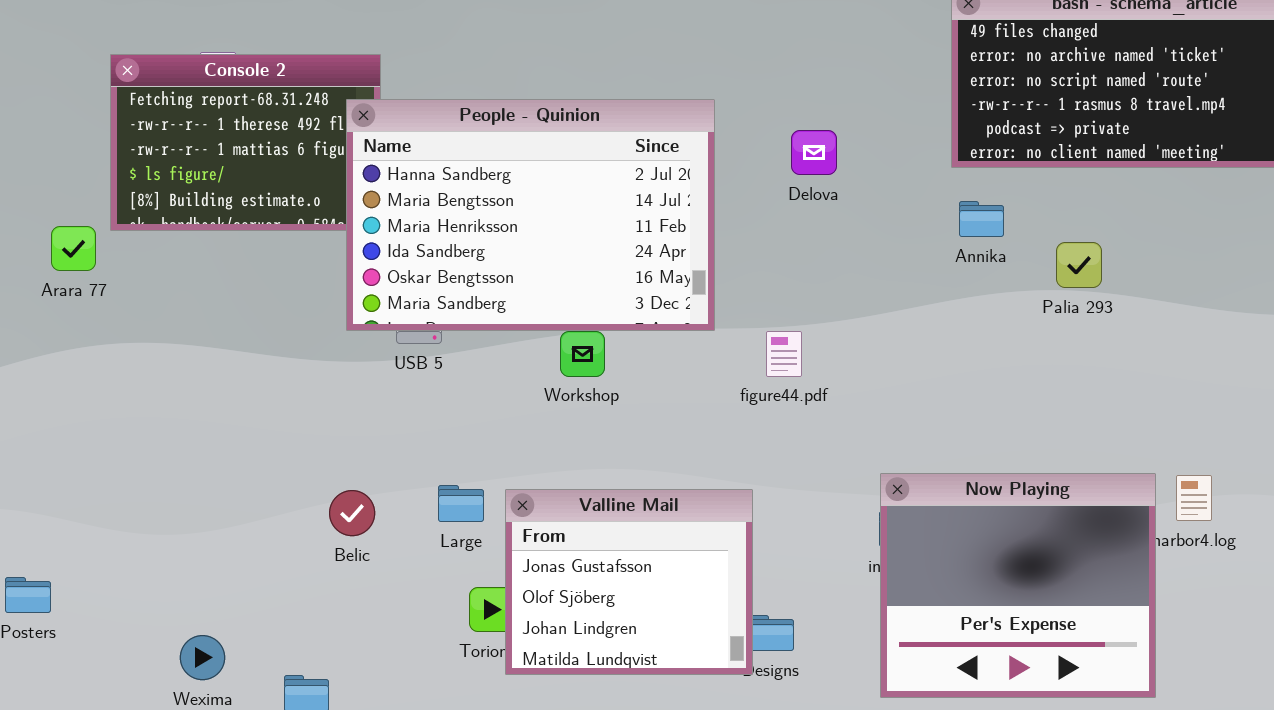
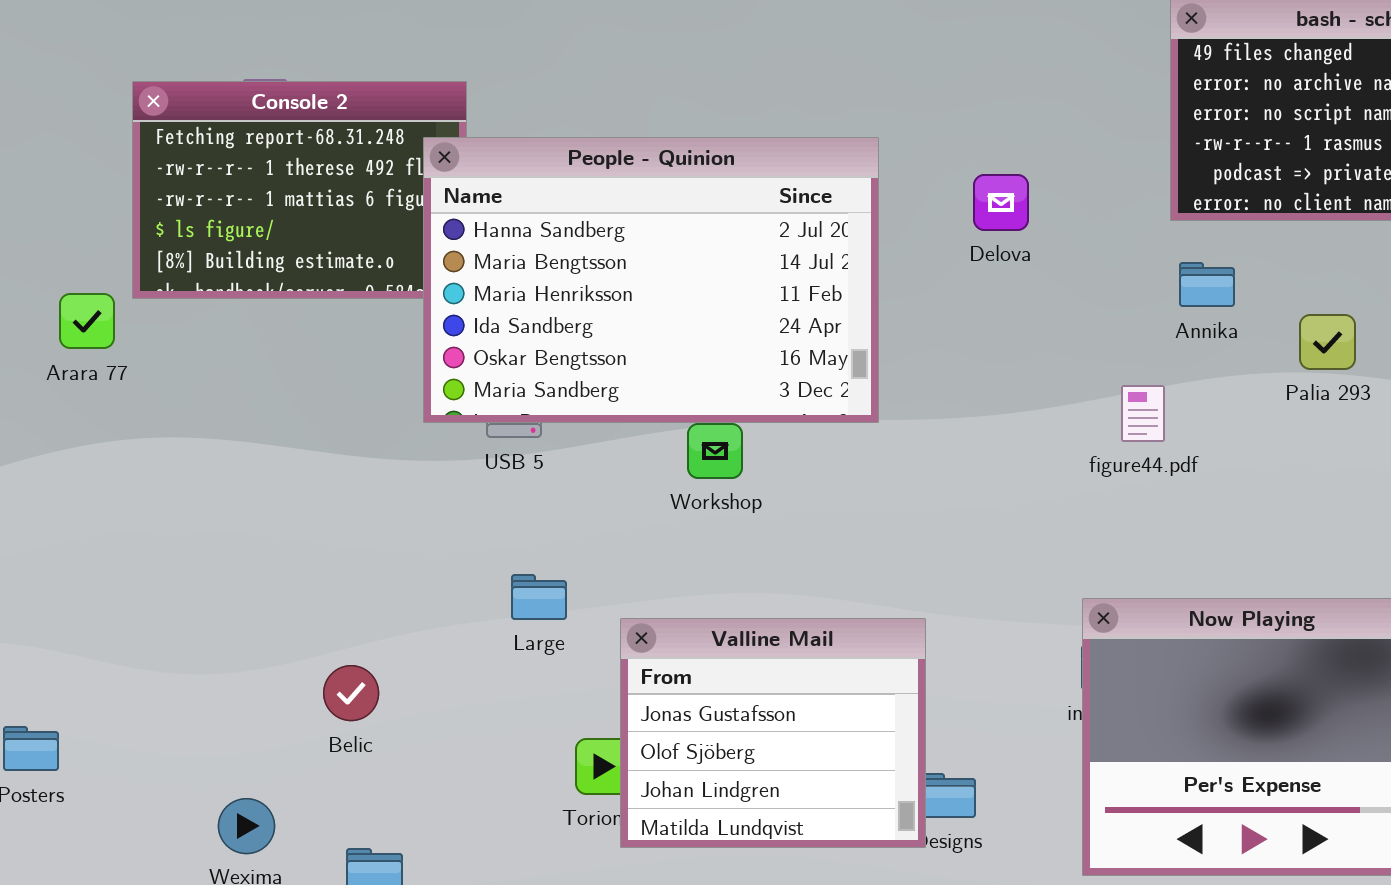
figure44.pdf: [766,331,802,377] -> [1121,385,1165,442], moved
Large: [438,485,484,522] -> [511,574,567,620], moved
Belic: [329,490,375,536] -> [323,665,379,721], moved

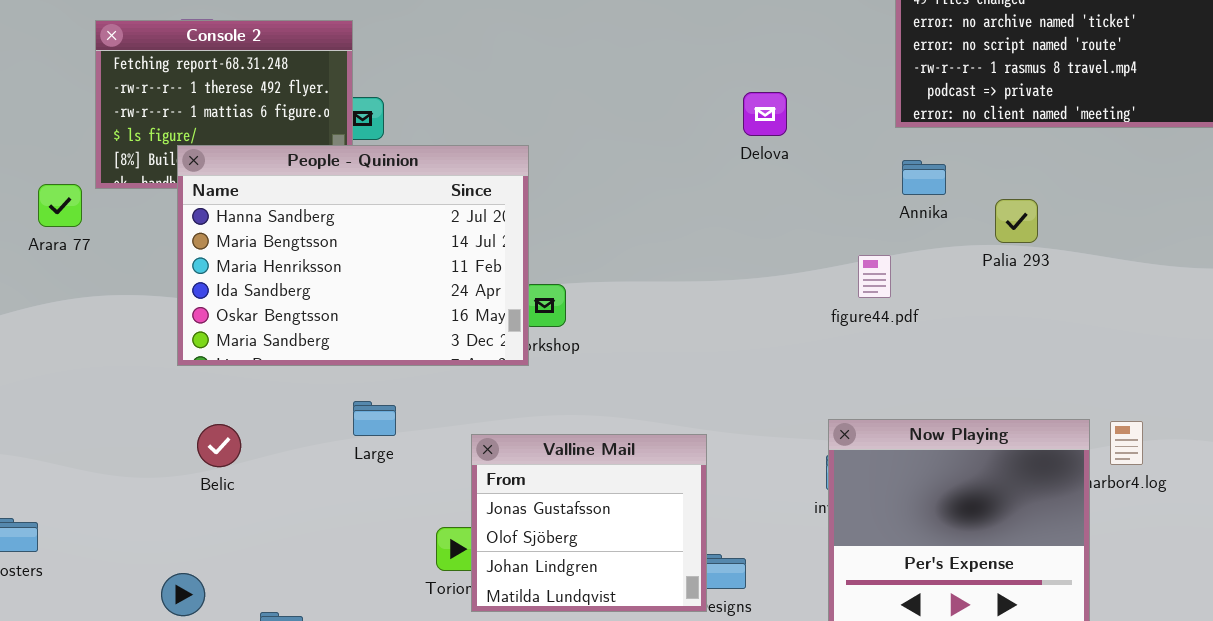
People - Quinion: [423,137,879,423] -> [177,145,529,366], moved
Large: [511,574,567,620] -> [353,401,396,436], moved
Belic: [323,665,379,721] -> [197,424,241,467], moved

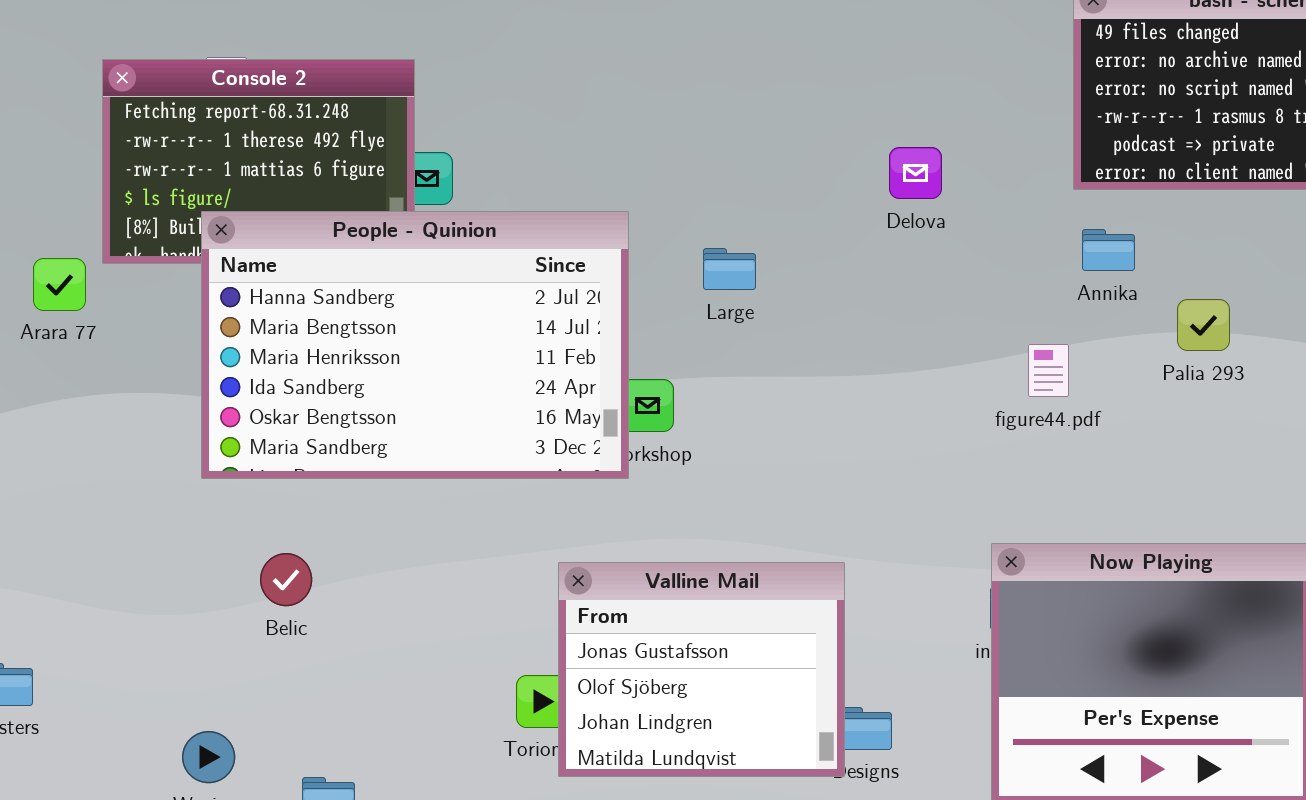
Palia 293: [995,199,1038,243] -> [1177,299,1230,351], moved
Large: [353,401,396,436] -> [703,248,756,290], moved
Belic: [197,424,241,467] -> [260,553,312,606], moved

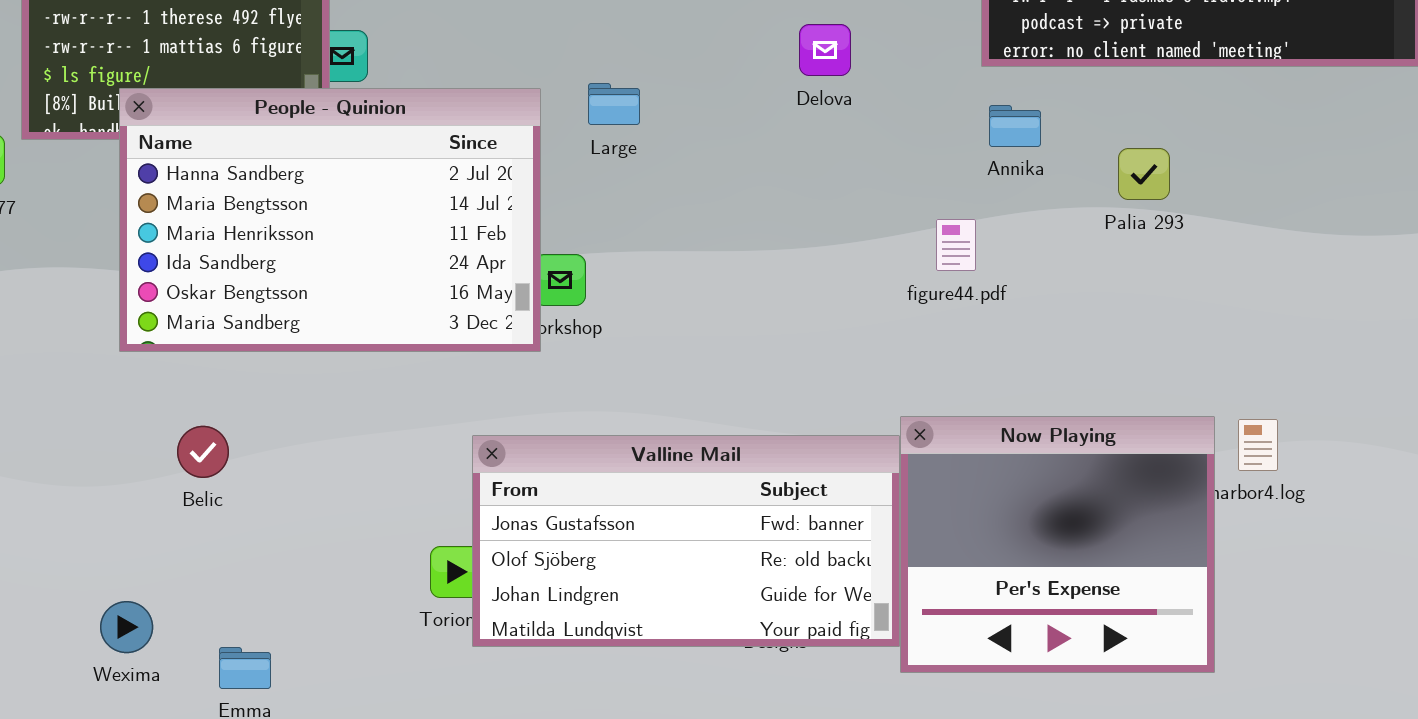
Large: [703,248,756,290] -> [588,83,640,125], moved
Palia 293: [1177,299,1230,351] -> [1118,148,1170,200], moved
Valline Mail: [558,562,845,777] -> [472,435,900,647], resized

